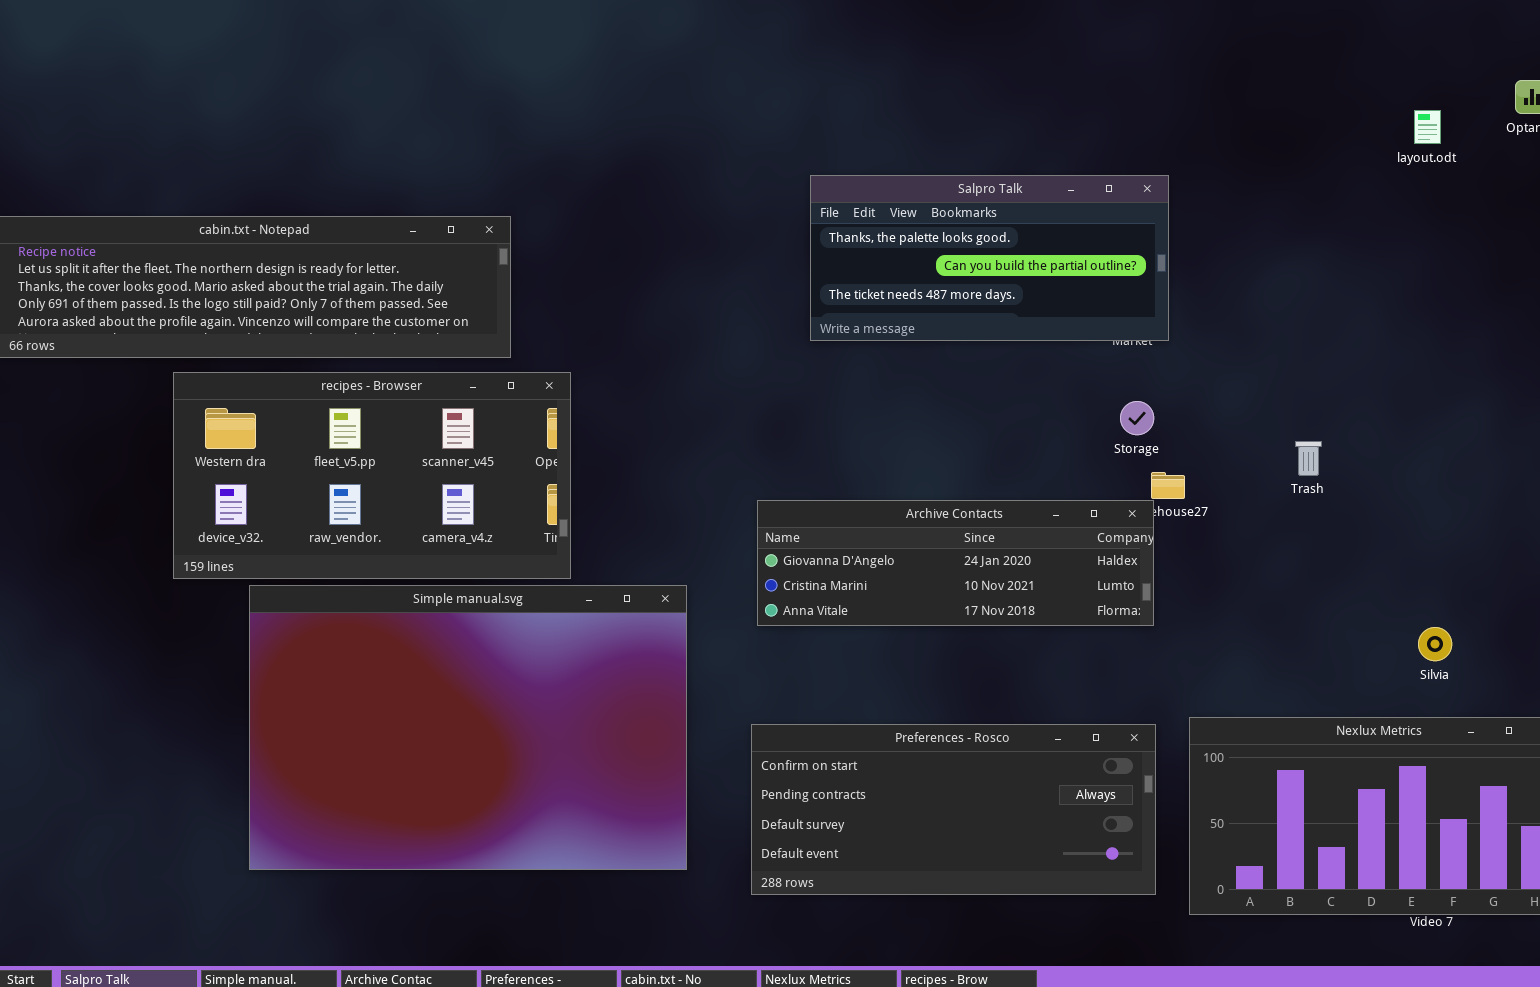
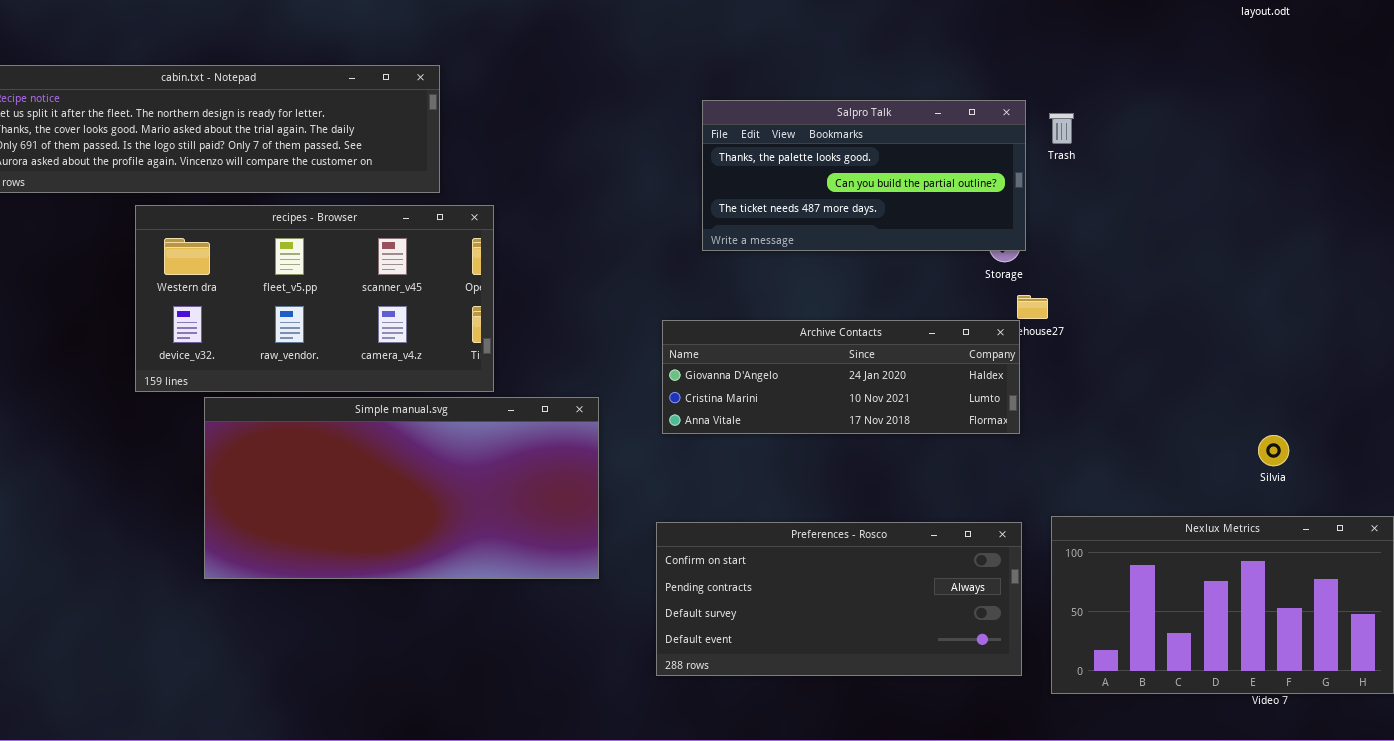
Salpro Talk: [810,175,1169,341] -> [702,100,1026,251], moved
Trash: [1295,441,1322,476] -> [1049,113,1074,144], moved
Simple manual.svg: [249,585,687,870] -> [204,397,599,579], resized

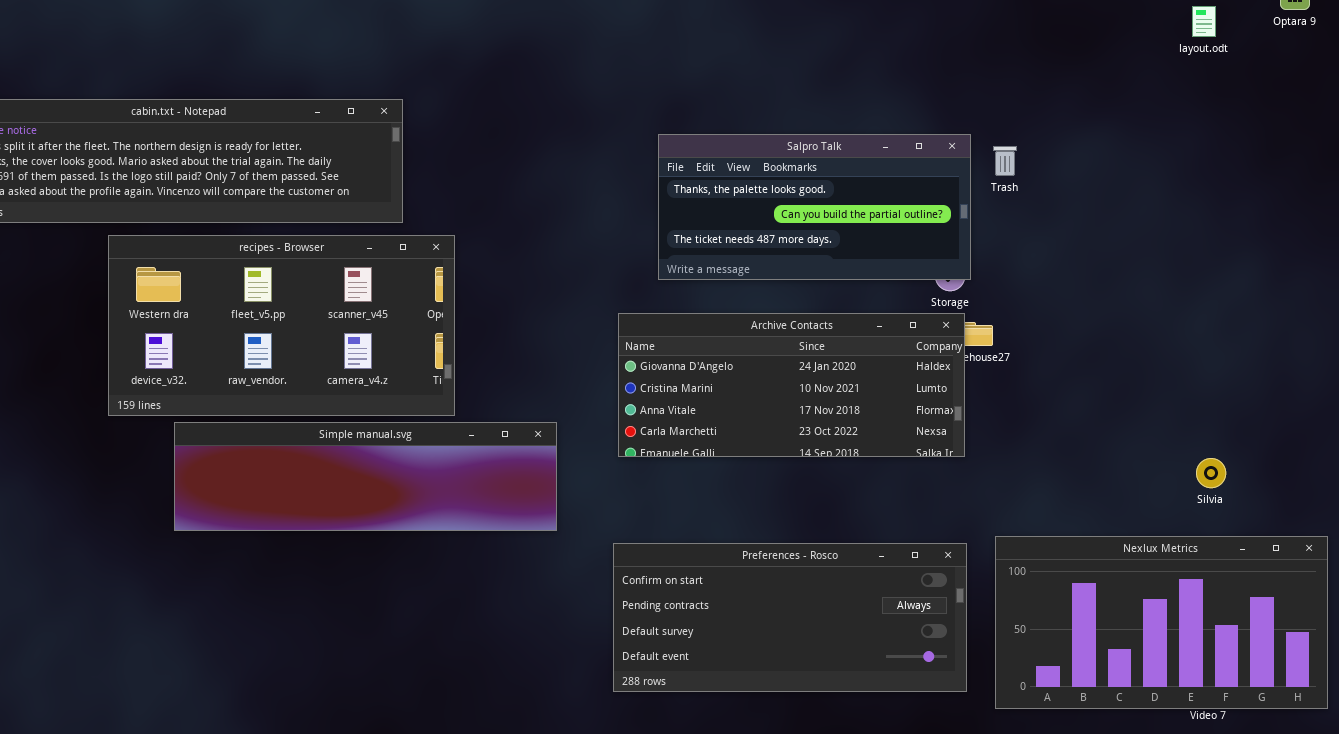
Archive Contacts: [662,320,1020,434] -> [618,313,965,457], resized
Simple manual.svg: [204,397,599,579] -> [174,422,557,531], resized

